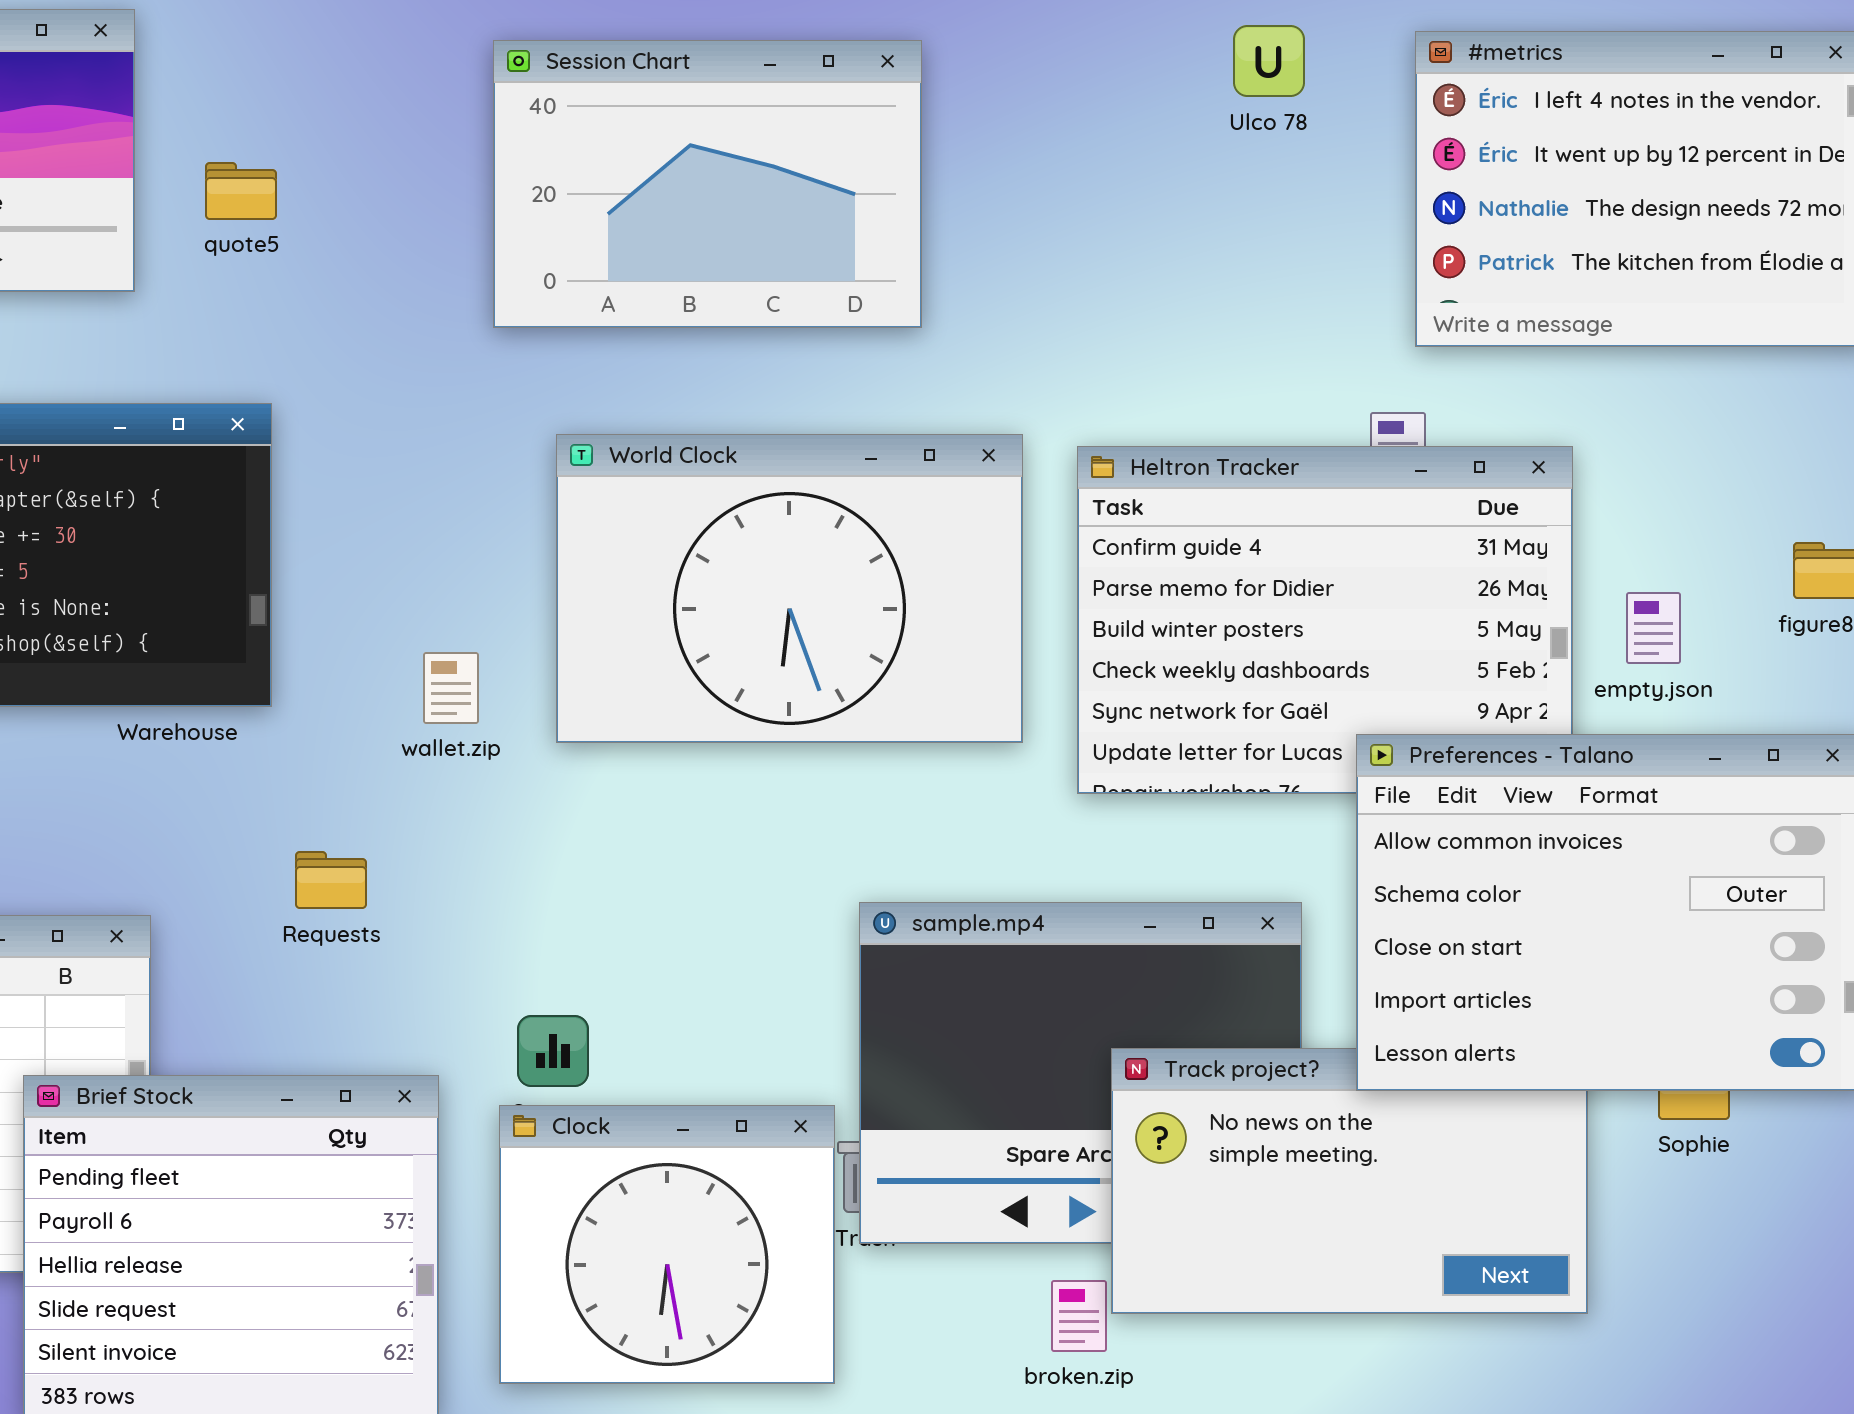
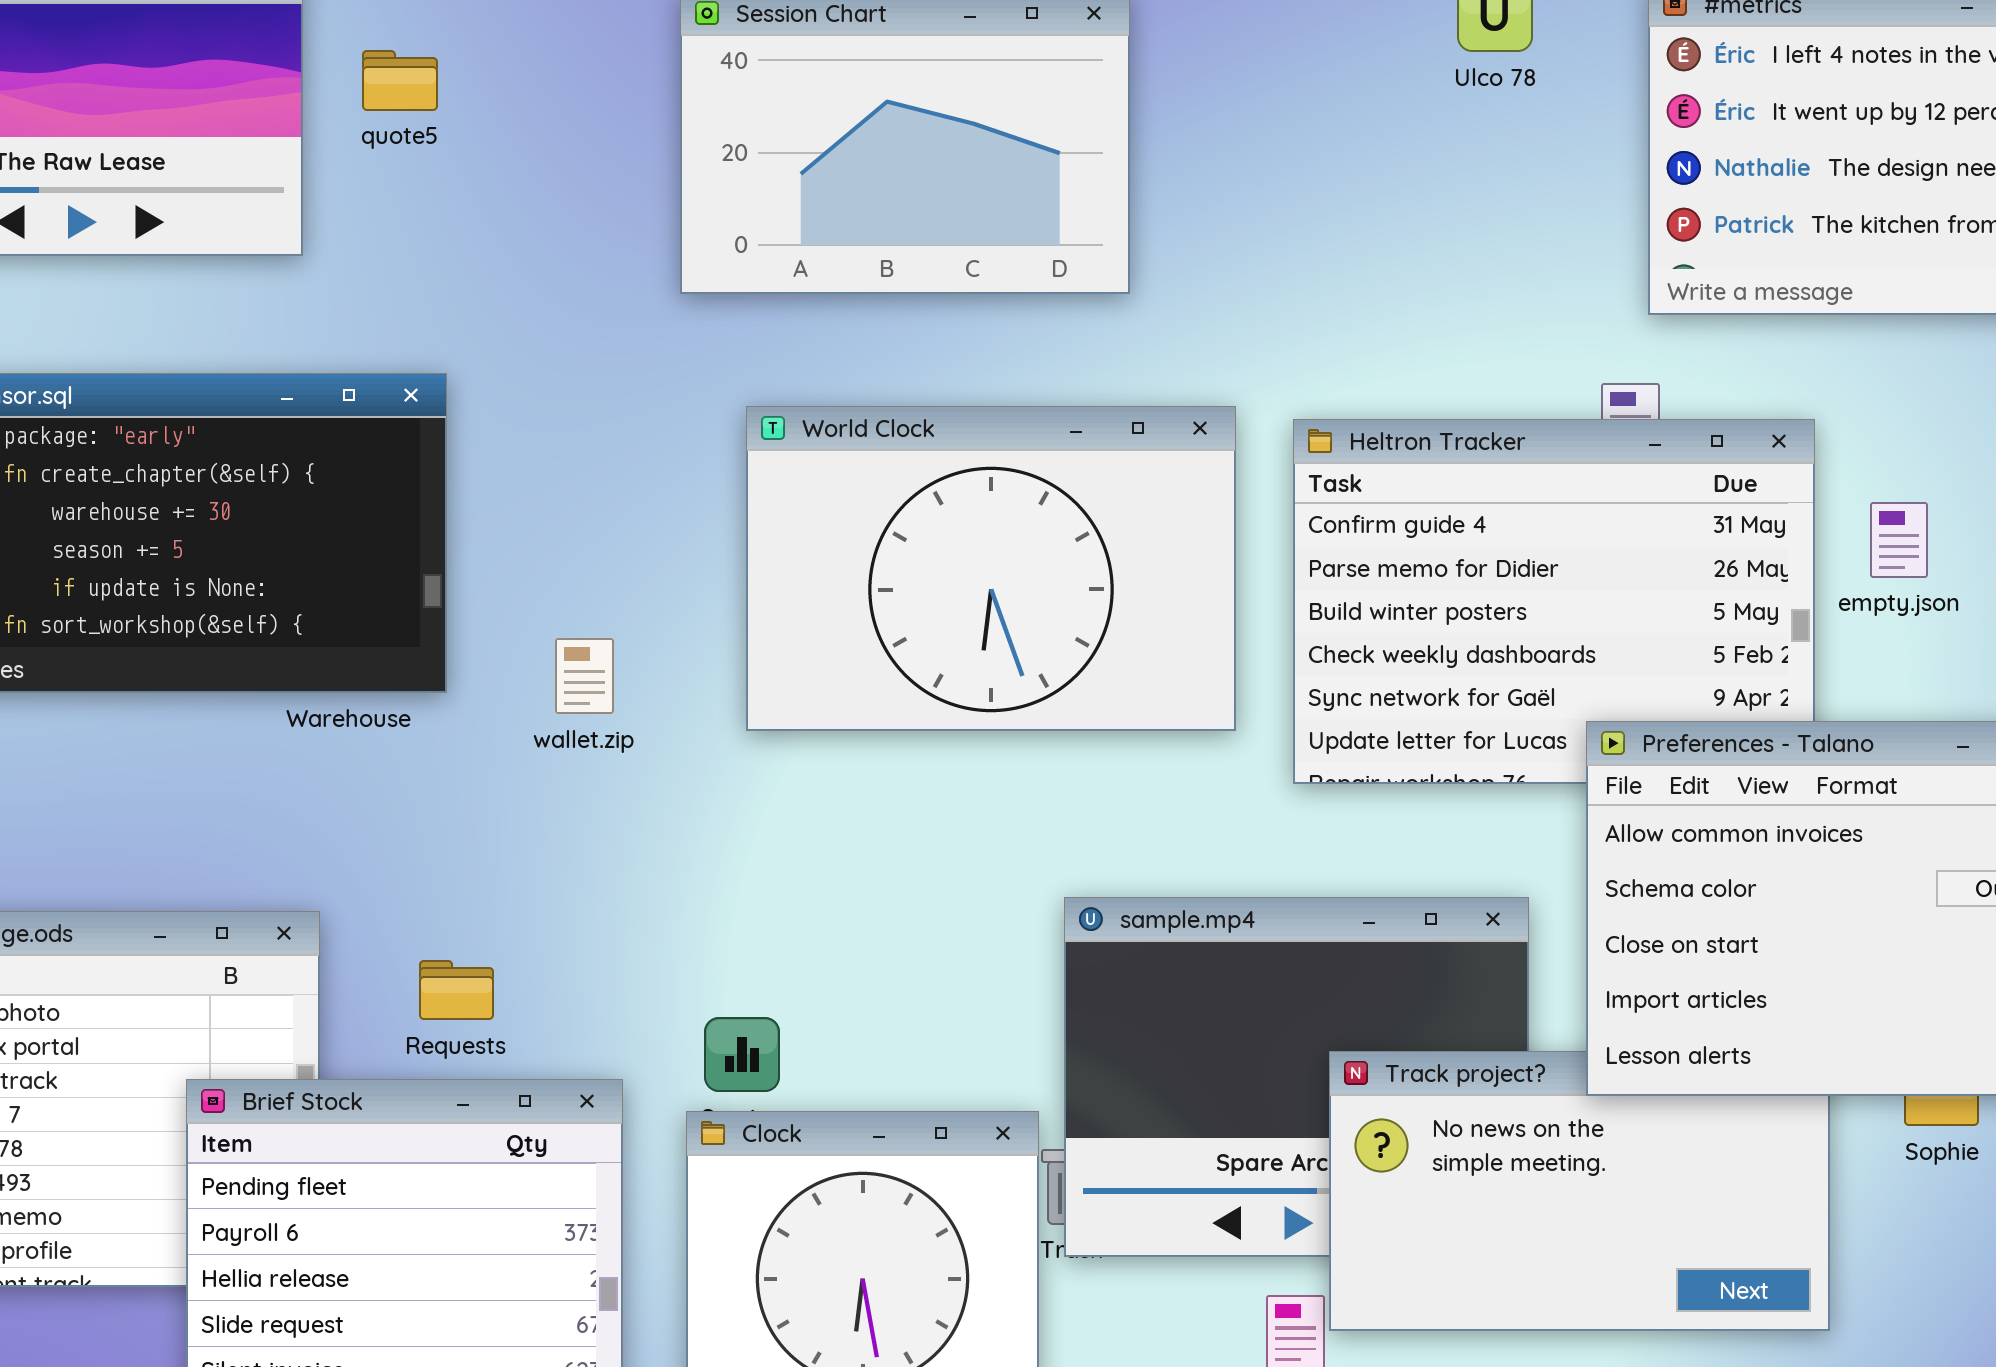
quote5: [205,162,277,220] -> [362,50,438,111], moved
empty.json: [1626,592,1681,664] -> [1870,502,1928,578], moved
wallet.zip: [423,652,479,724] -> [555,638,614,714], moved
Requests: [295,851,367,909] -> [419,960,494,1020], moved

